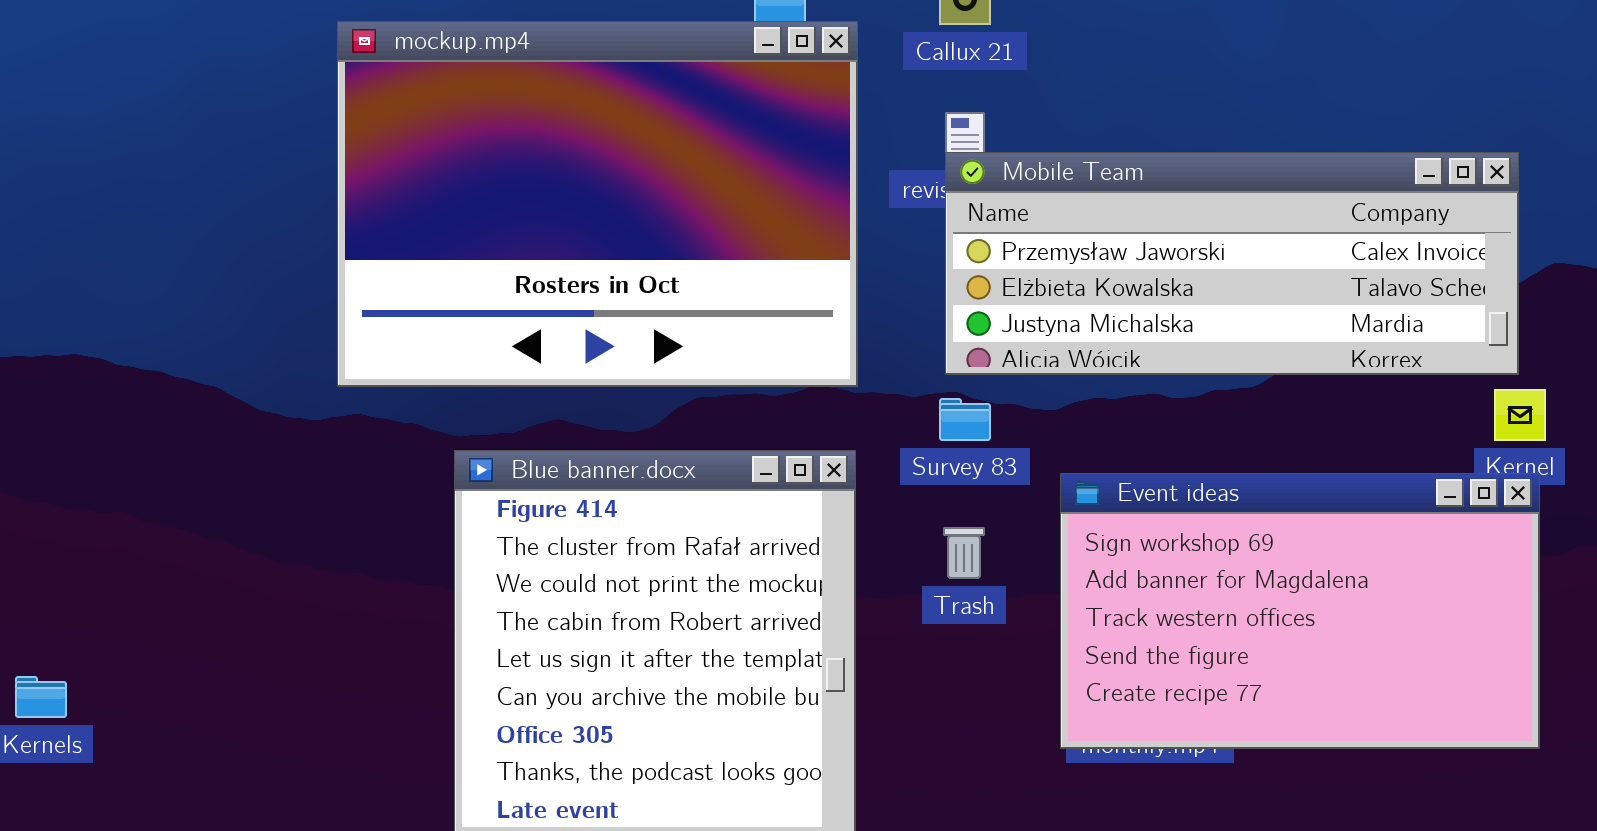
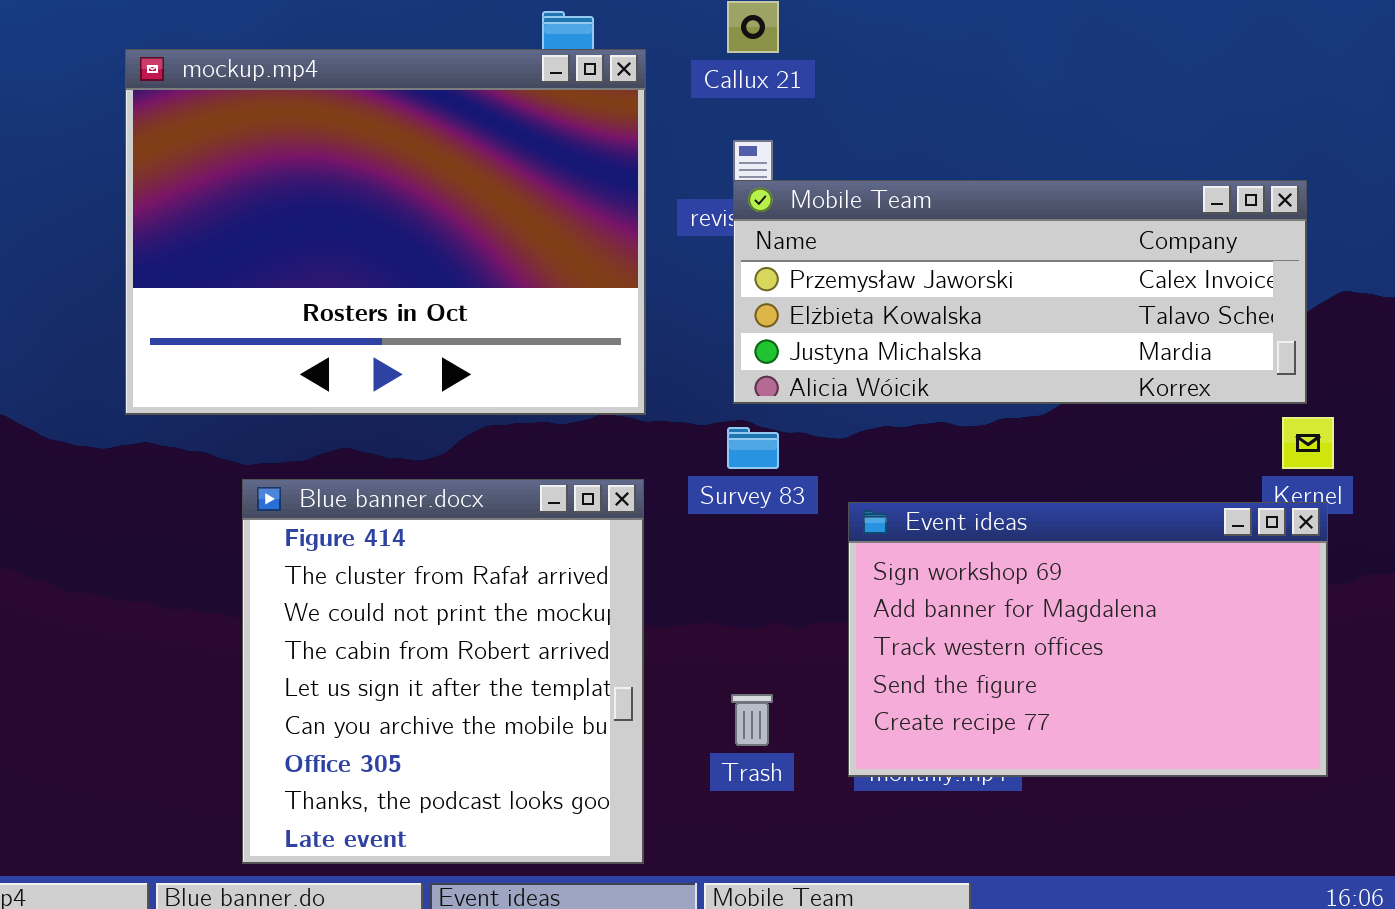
Trash: [943,527,985,579] -> [731,694,773,746], moved

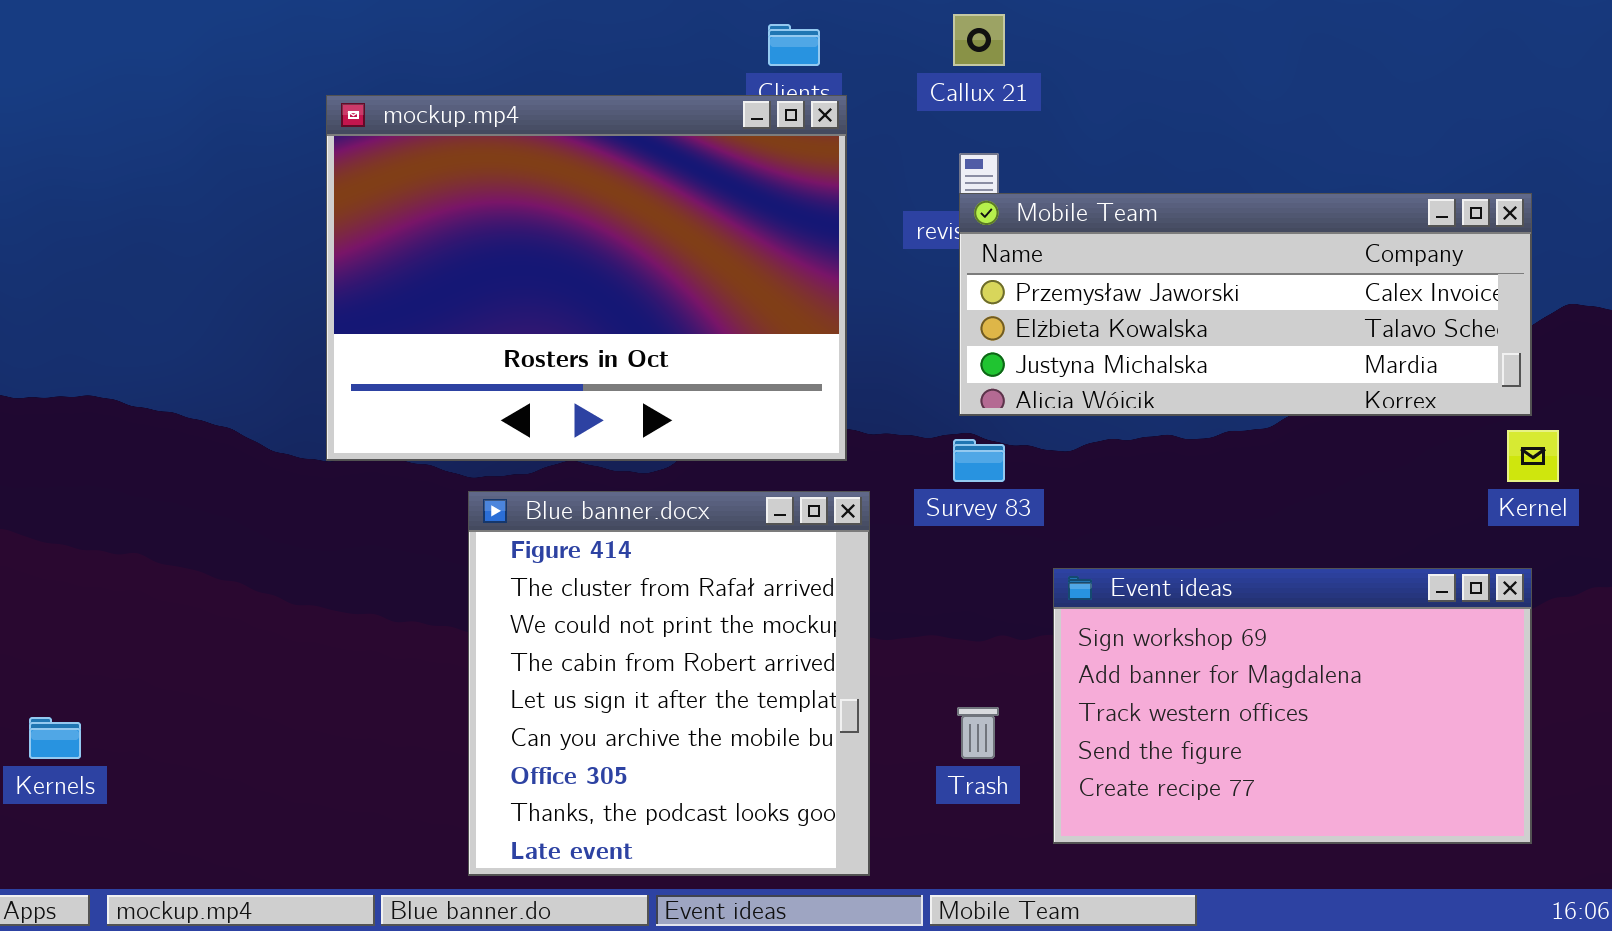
mockup.mp4: [125,49,646,415] -> [326,95,847,461], moved
Event ideas: [848,502,1328,777] -> [1053,568,1532,844], moved

